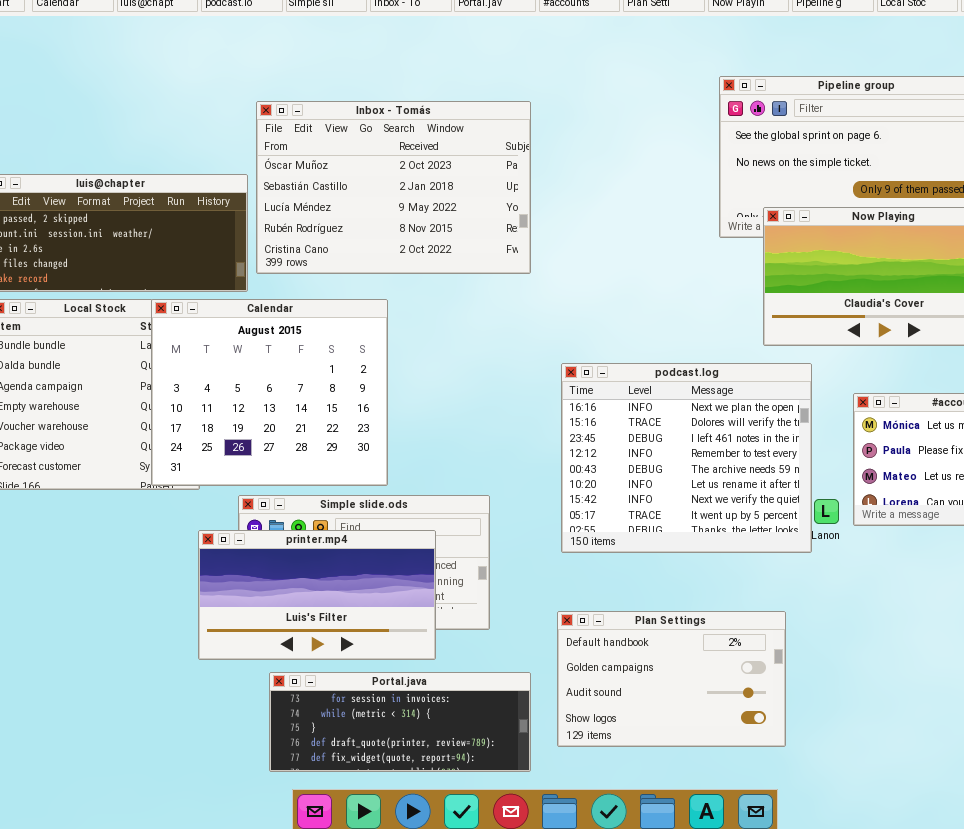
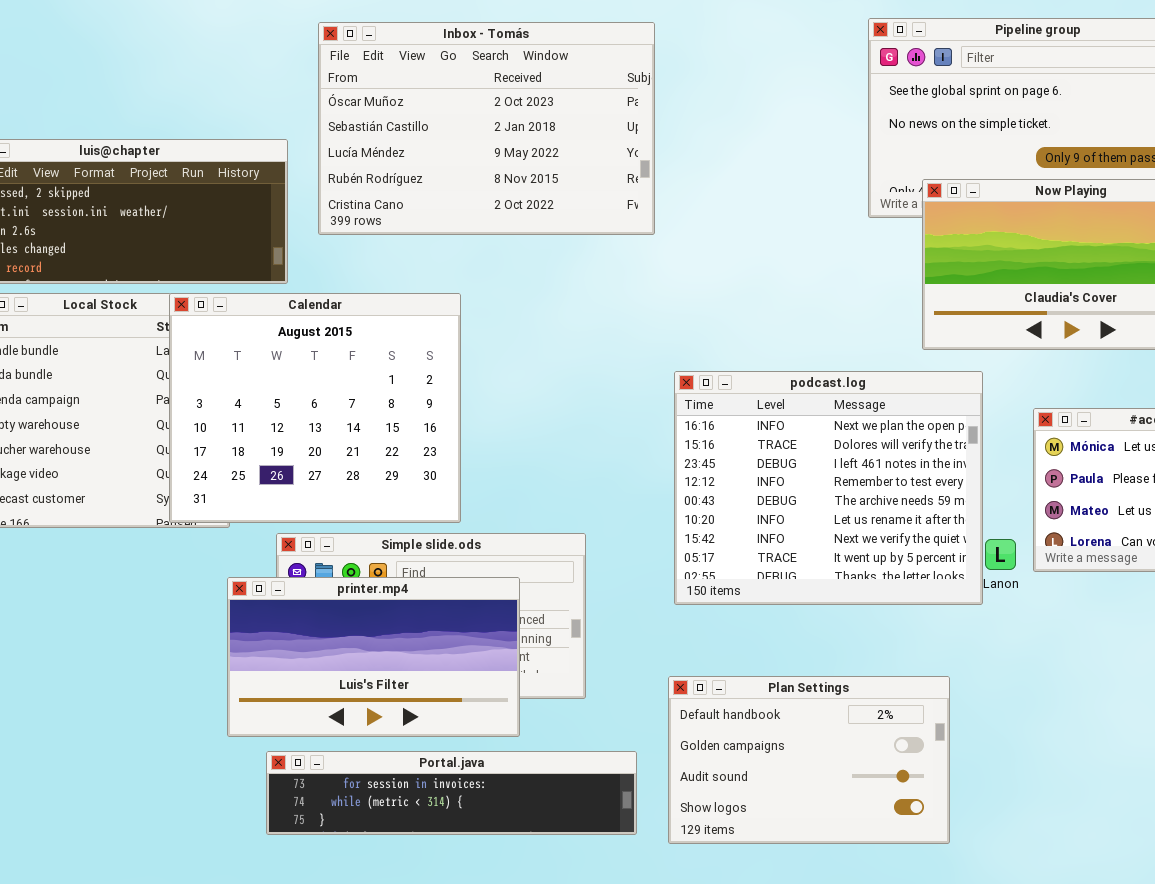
Inbox - Tomás: [256,101,531,274] -> [318,22,655,235], moved
Portal.java: [269,672,531,772] -> [266,751,637,835], resized

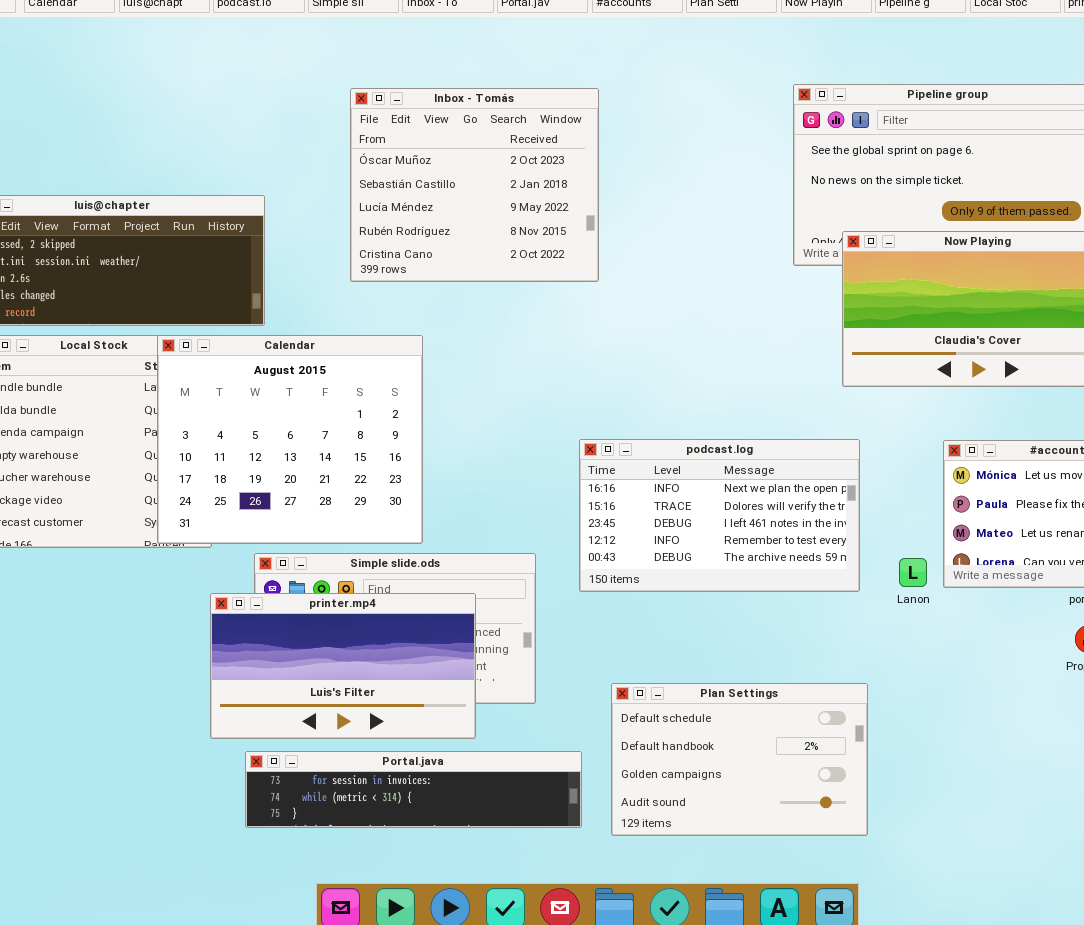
Inbox - Tomás: [318,22,655,235] -> [350,88,599,282], resized
podcast.log: [674,371,983,605] -> [579,439,860,592], moved, resized
Plan Settings: [668,676,950,844] -> [611,683,868,836], scrolled up 1 row

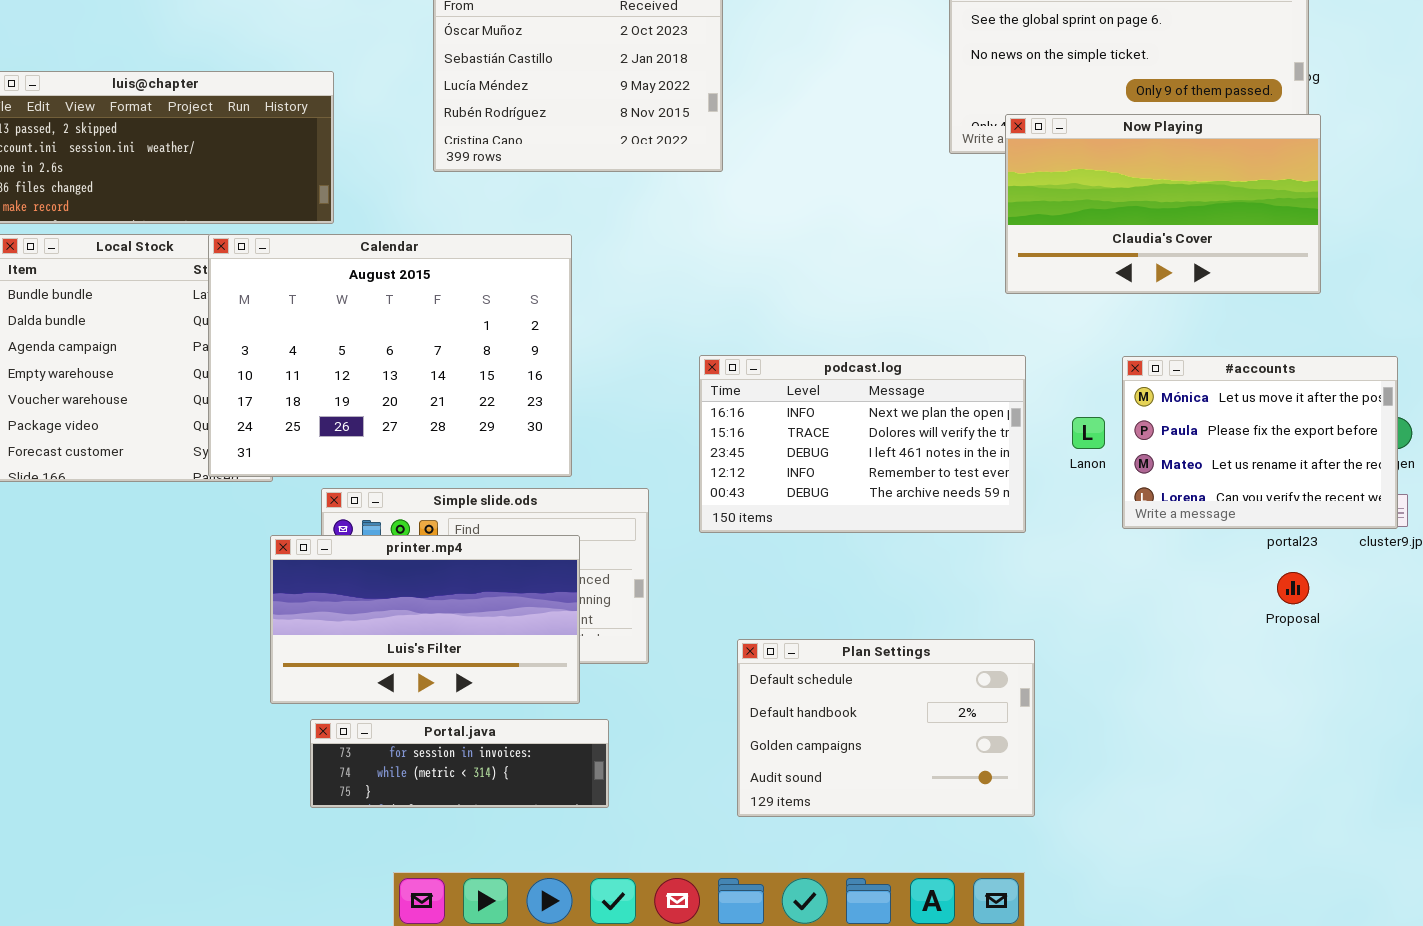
Calendar: [157,335,423,544] -> [208,234,572,477], resized
Lanon: [899,558,927,587] -> [1072,417,1105,449], moved
Portal.java: [245,751,582,828] -> [310,719,609,808], resized

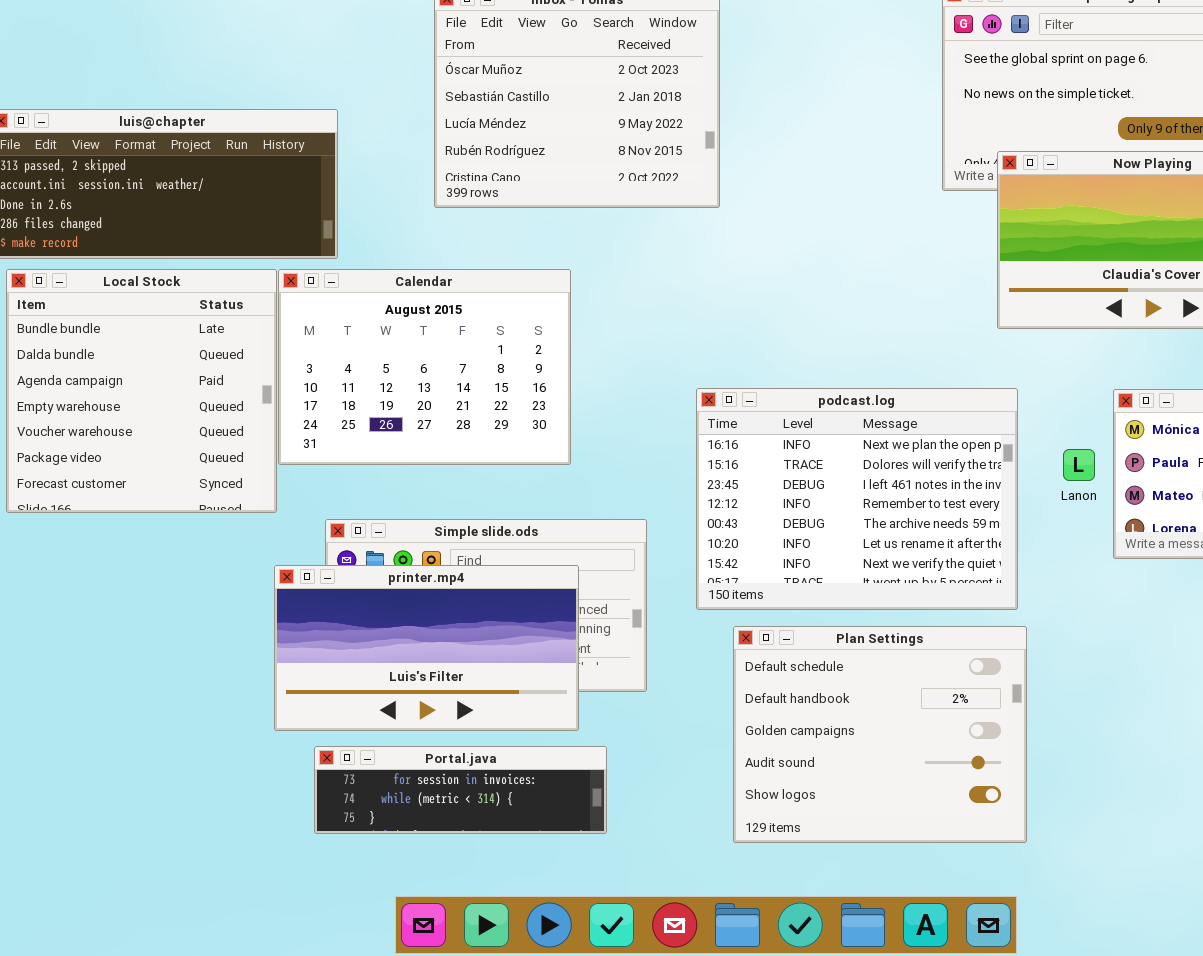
Calendar: [208,234,572,477] -> [278,269,571,465], resized
podcast.log: [699,355,1026,533] -> [696,388,1018,610], resized
Plan Settings: [737,639,1035,817] -> [733,626,1027,843], resized

